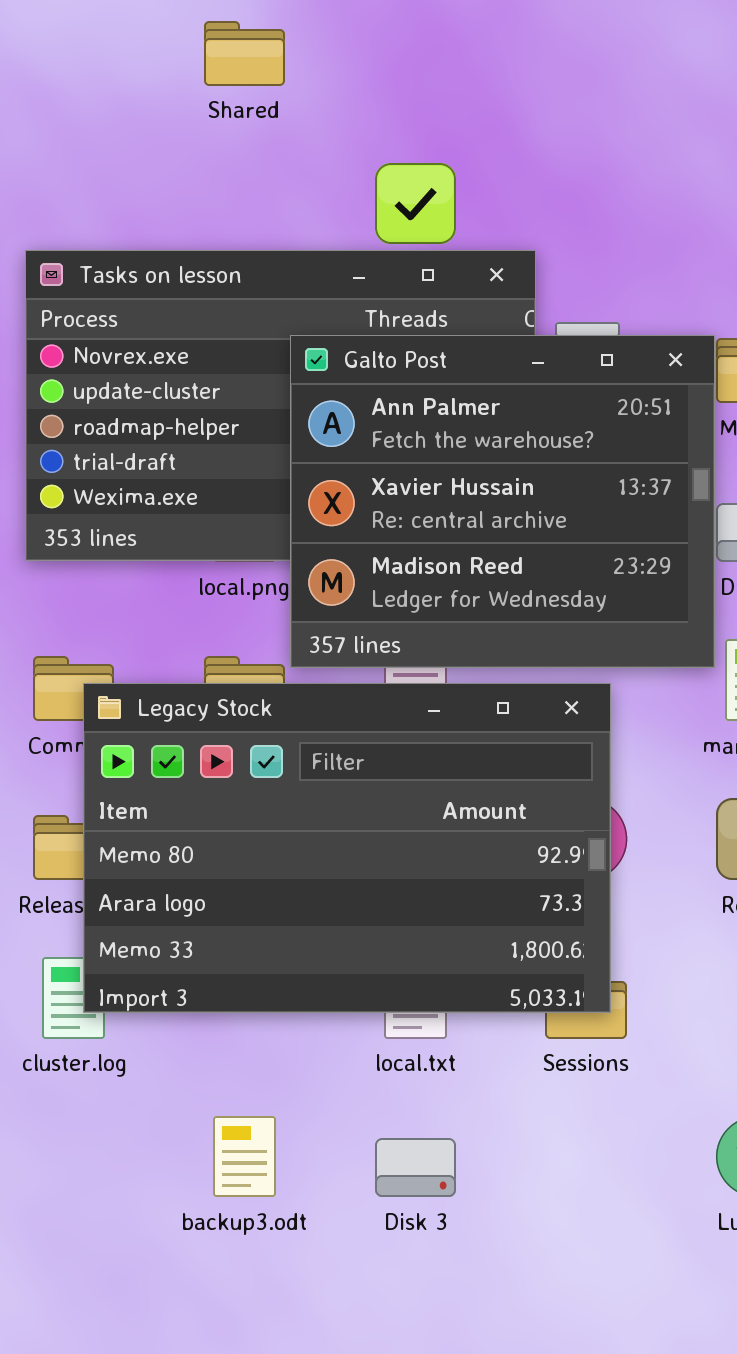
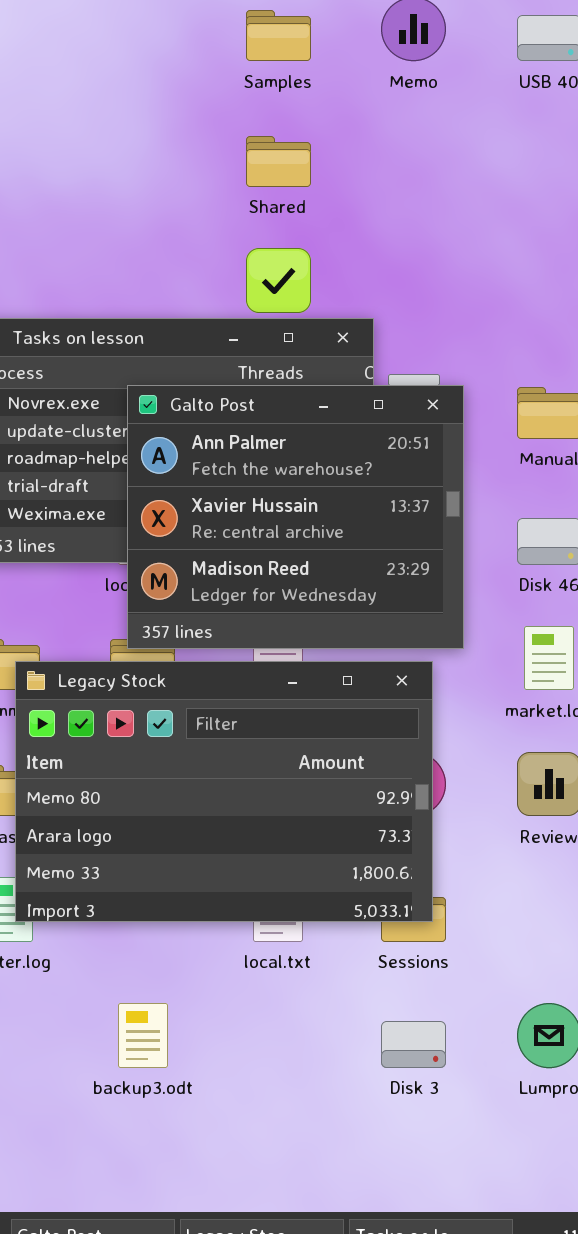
Shared: [204,21,285,86] -> [246,136,311,187], moved
Galto Post: [290,335,715,668] -> [127,385,464,649], moved
Disk 3: [375,1138,456,1197] -> [381,1021,446,1068], moved

